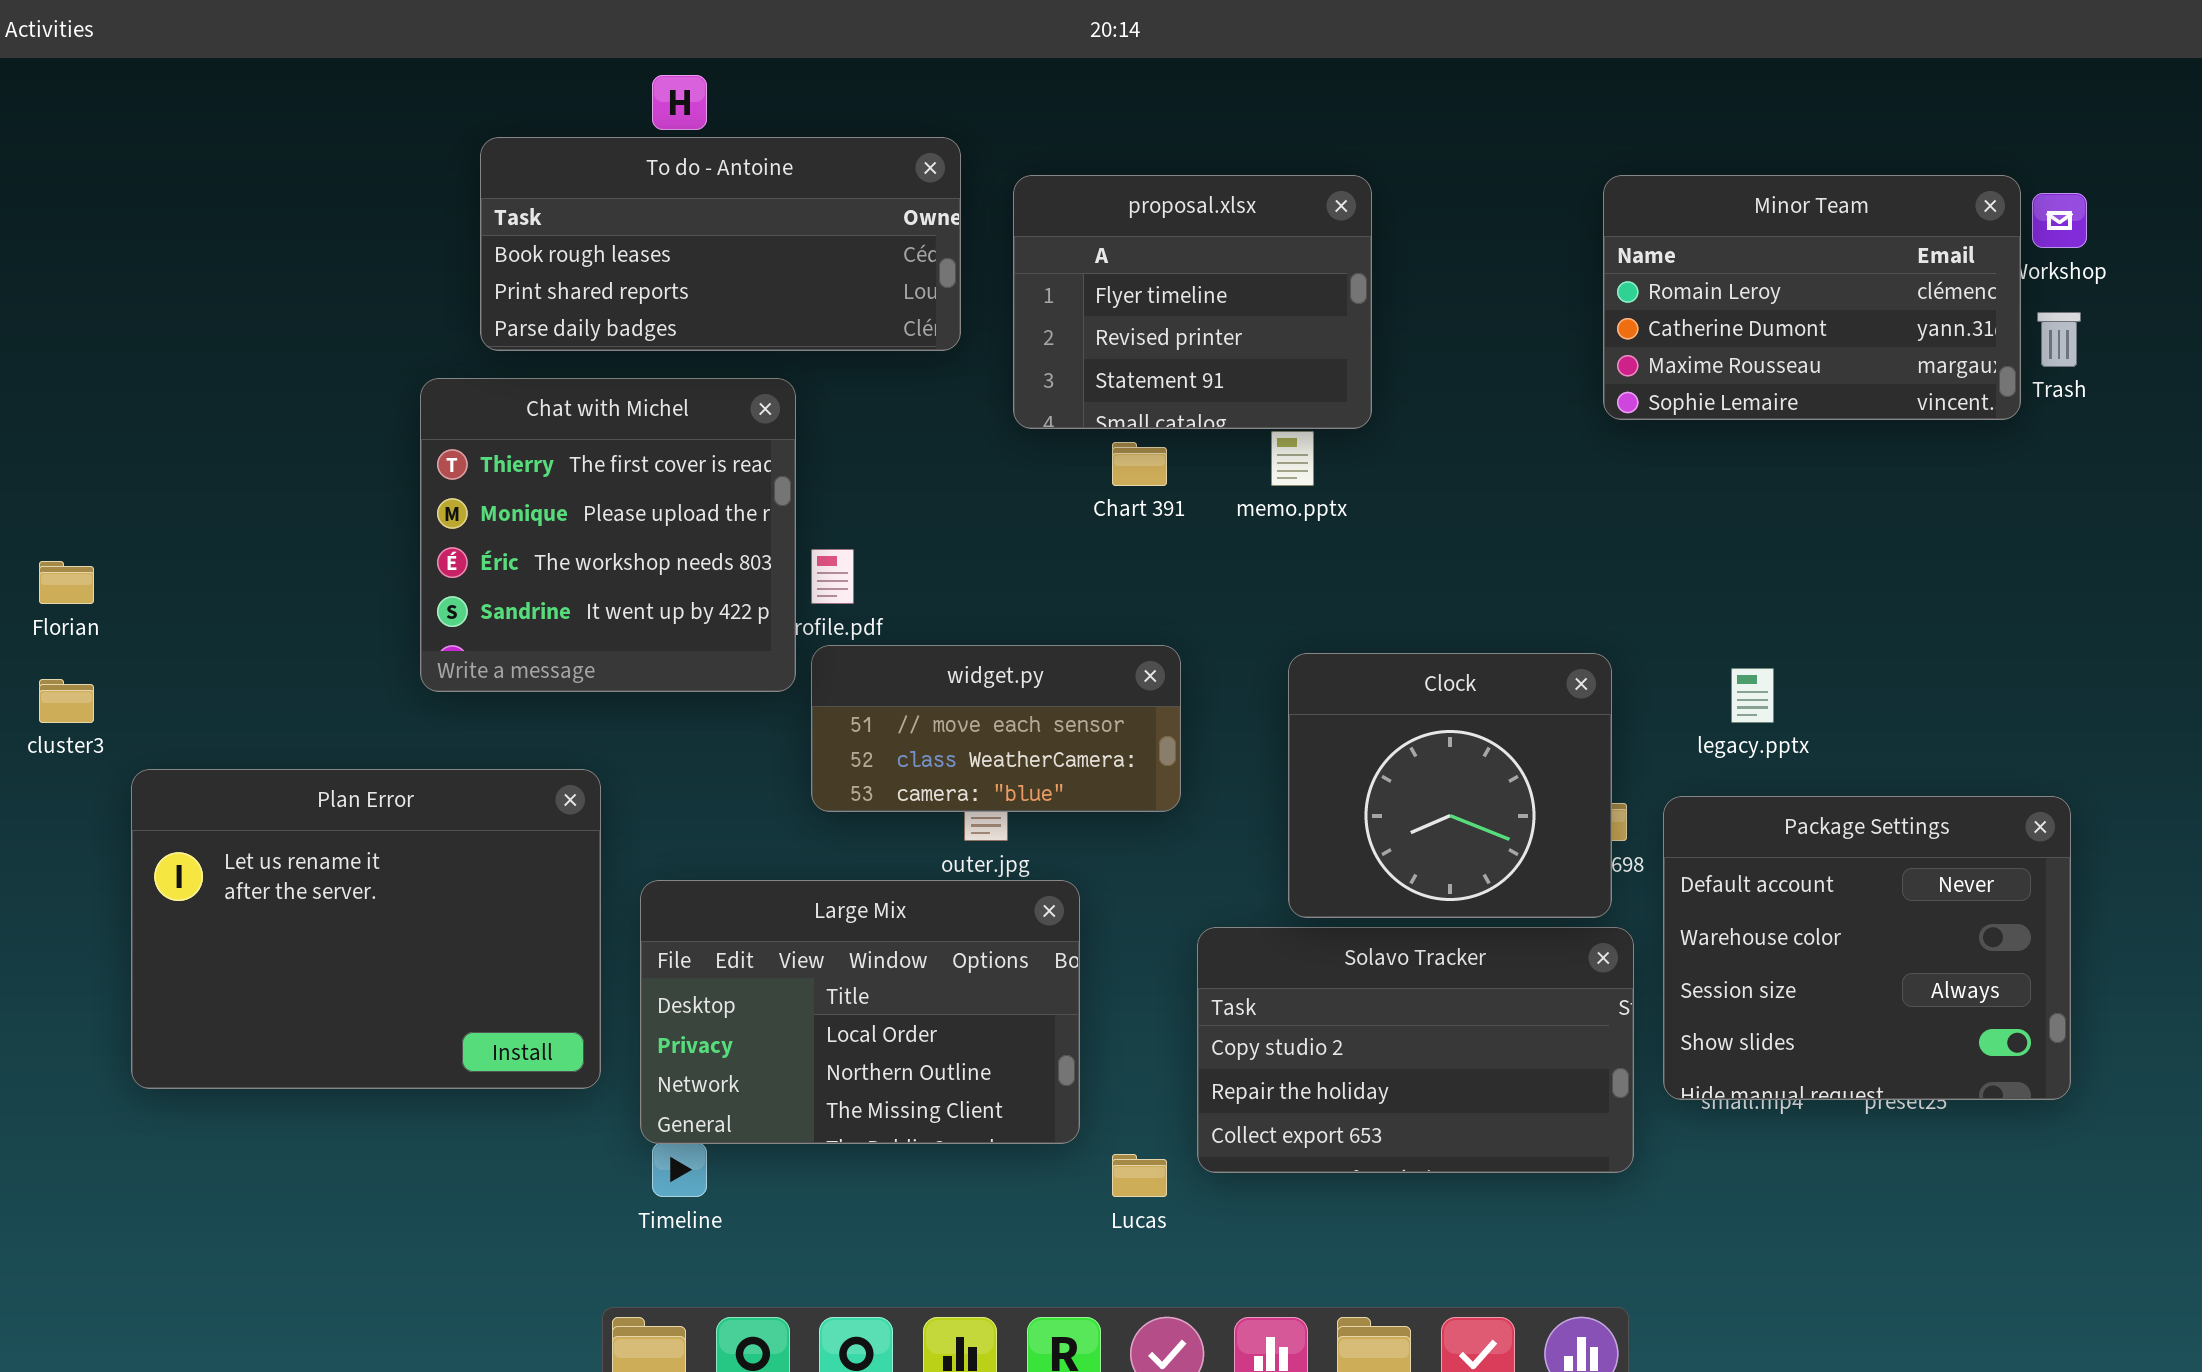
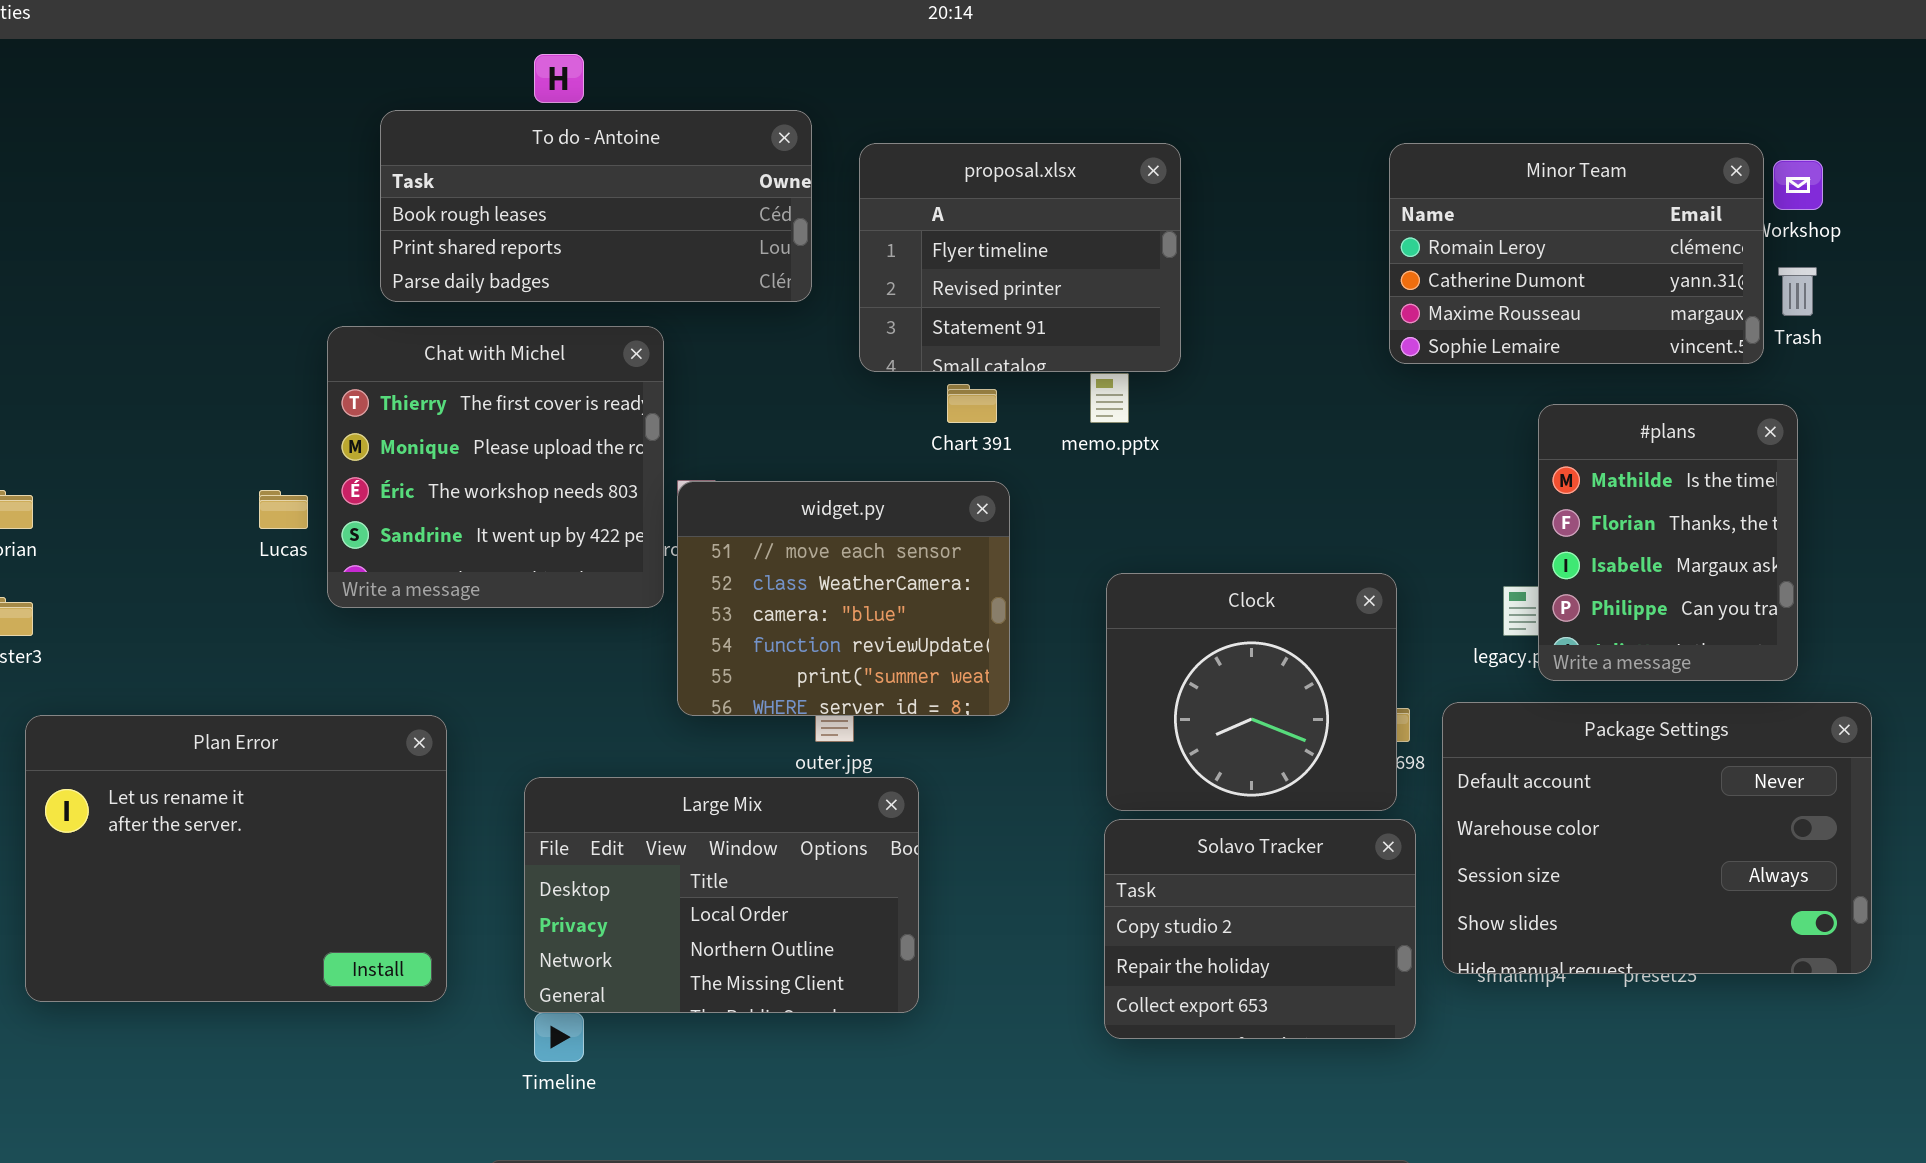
#plans: none -> [1538,404,1798,681], opened
widget.py: [811,645,1181,812] -> [677,481,1010,716], resized
Plan Error: [131,769,601,1089] -> [25,715,447,1002], moved
Package Settings: [1663,796,2071,1100] -> [1442,702,1872,974], resized
Solavo Tracker: [1197,927,1634,1173] -> [1104,819,1416,1039], resized
Lucas: [1112,1154,1167,1197] -> [259,490,308,529], moved

